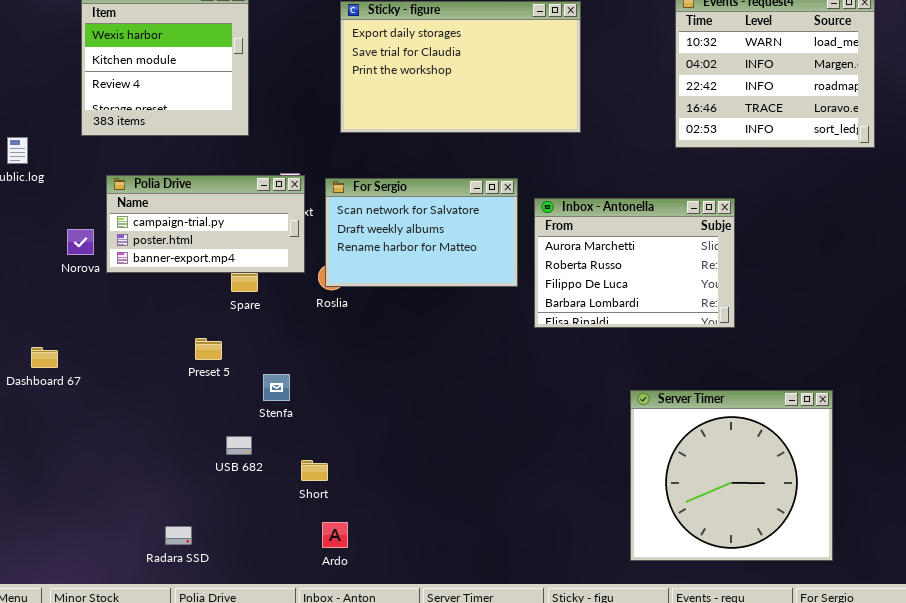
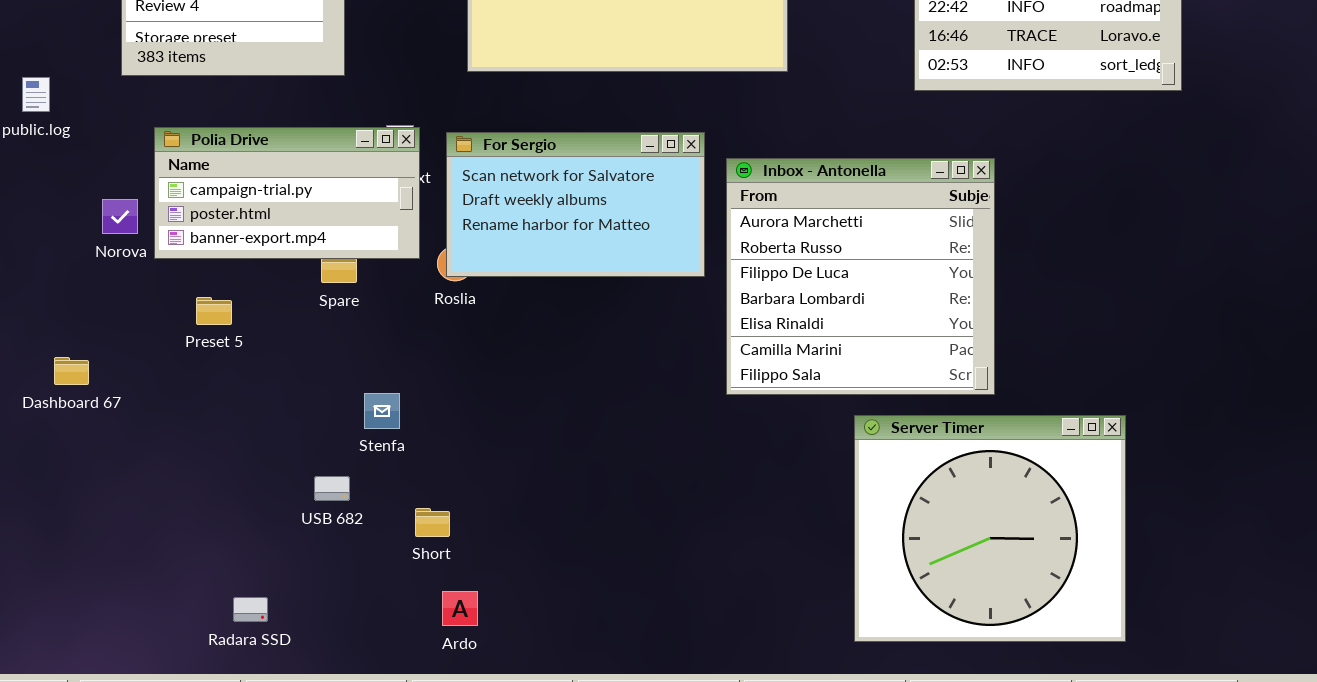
Inbox - Antonella: [534,198,735,328] -> [726,158,995,395], resized
Preset 5: [195,338,222,360] -> [196,297,232,325], moved

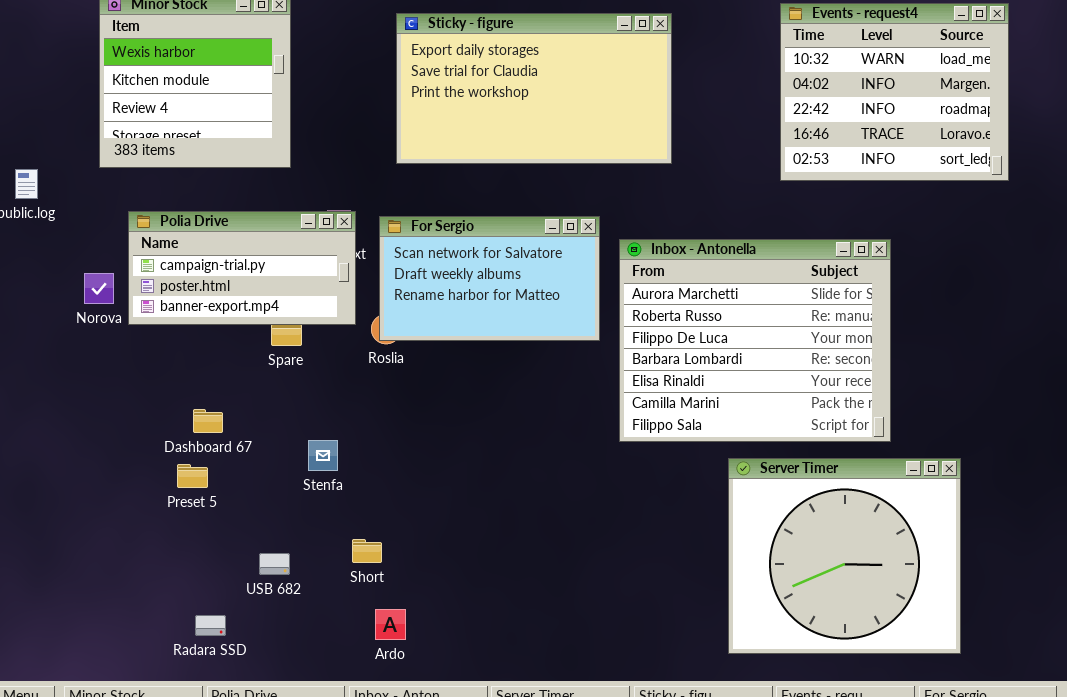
Inbox - Antonella: [726,158,995,395] -> [619,239,891,442], resized
Preset 5: [196,297,232,325] -> [177,464,208,488], moved
Dashboard 67: [54,357,89,385] -> [193,409,223,433], moved
USB 682: [314,476,350,501] -> [259,553,290,575], moved

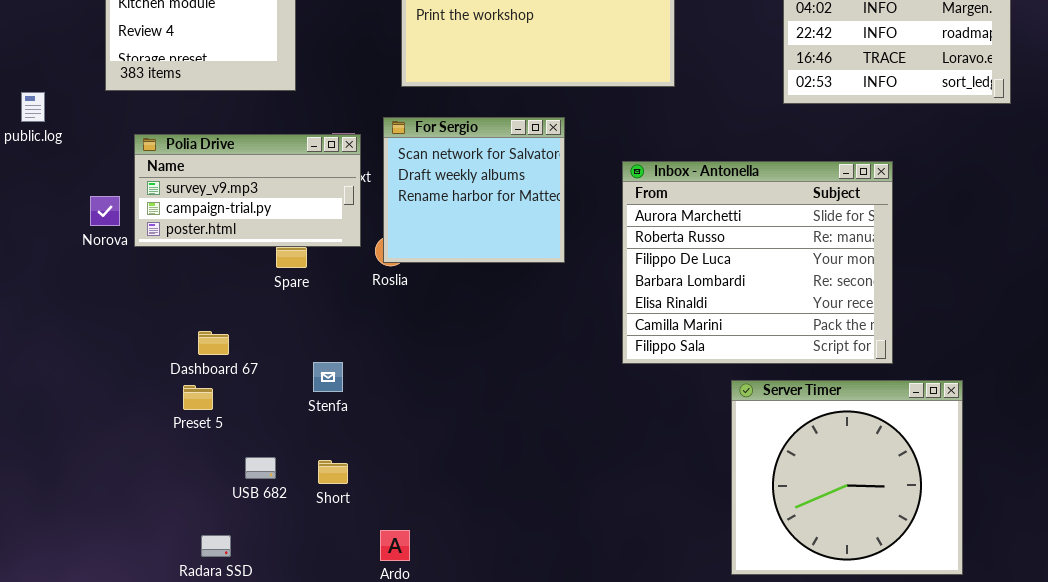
Polia Drive: [128,211,356,325] -> [134,134,361,247], scrolled up 1 row
For Sergio: [379,216,600,341] -> [383,117,565,263], resized
Short: [352,539,382,563] -> [318,460,348,484], moved
USB 682: [259,553,290,575] -> [245,457,276,479], moved

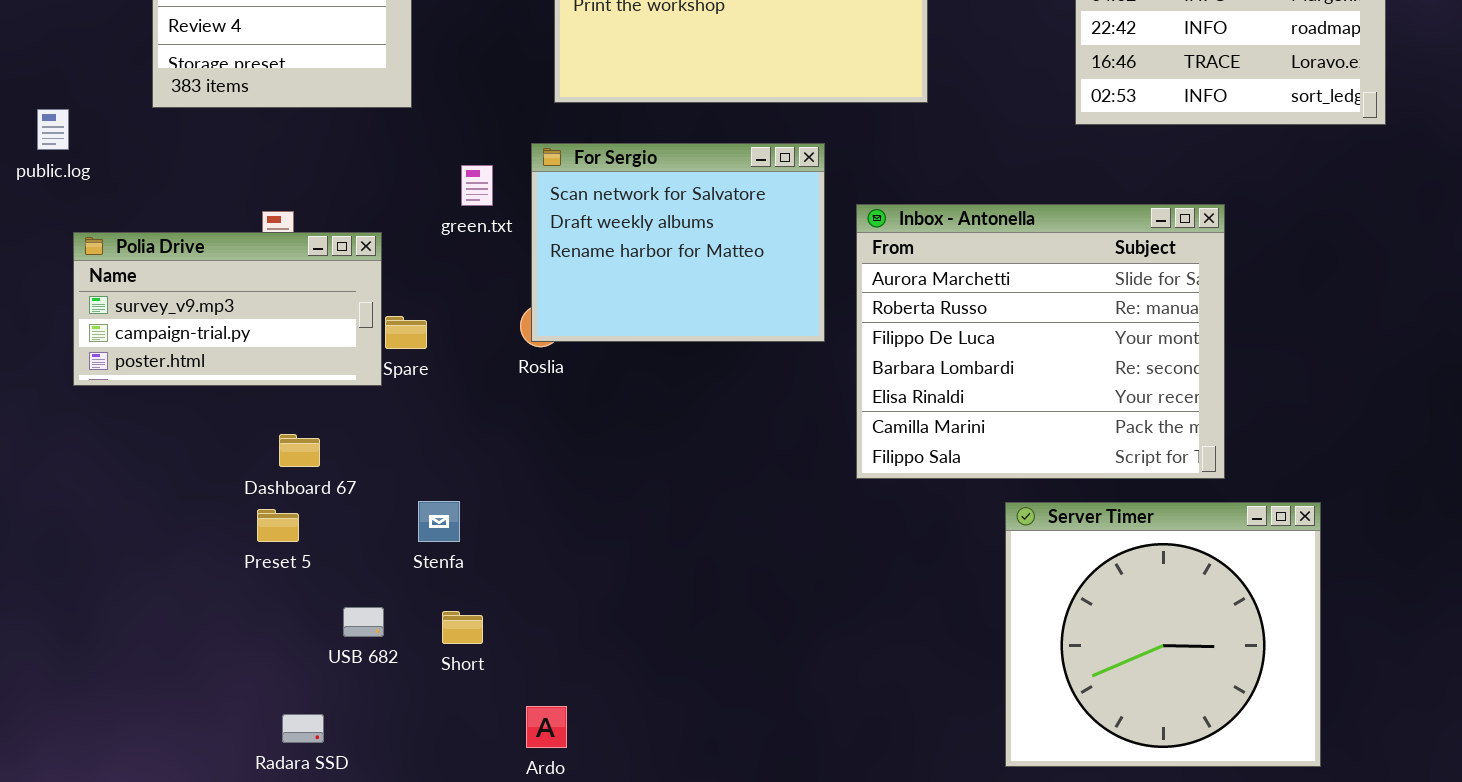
For Sergio: [383,117,565,263] -> [531,143,825,342], resized
Polia Drive: [134,134,361,247] -> [73,232,382,386], moved
Stenfa: [313,362,343,392] -> [418,501,460,542], moved

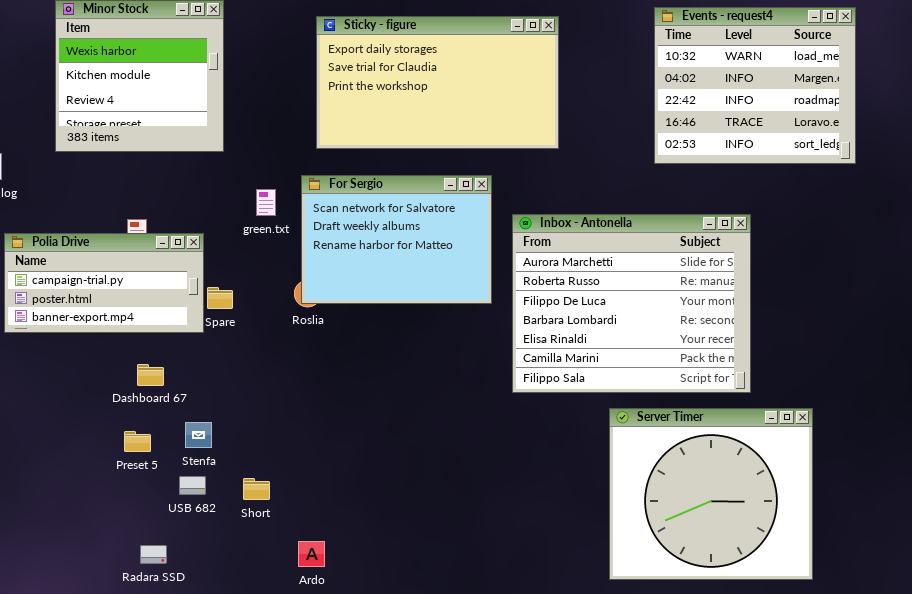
Polia Drive: [73,232,382,386] -> [4,233,204,333], scrolled down 1 row
Stenfa: [418,501,460,542] -> [185,422,212,448], moved
Preset 5: [257,509,299,542] -> [124,431,151,452], moved

